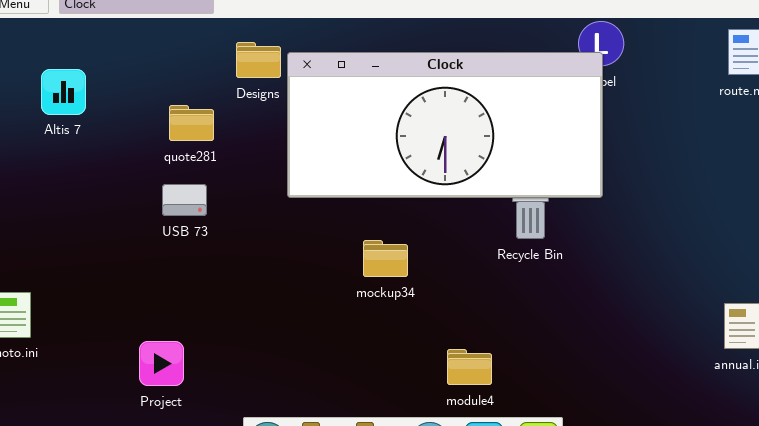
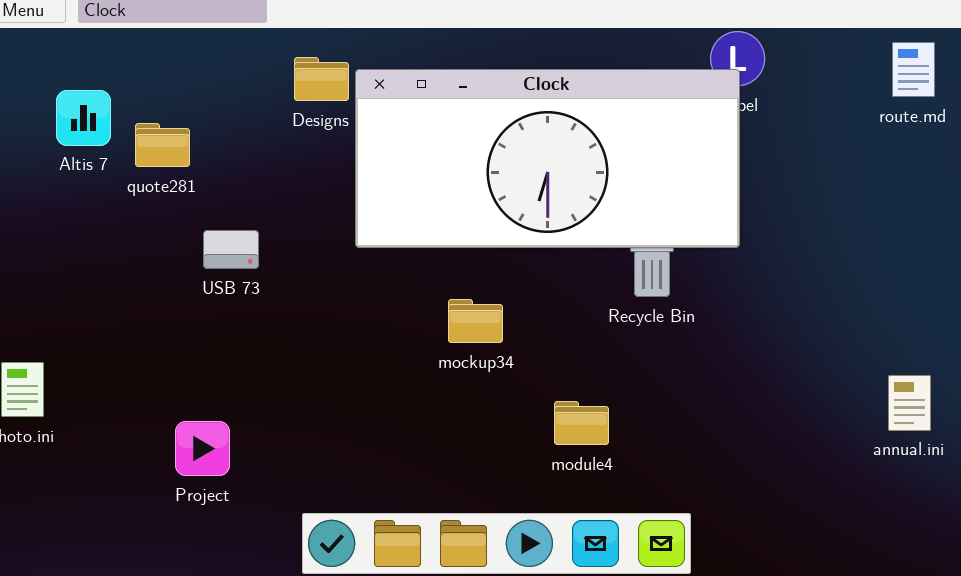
quote281: [169,105,214,141] -> [135,123,190,167], moved
module4: [447,349,492,385] -> [554,401,609,445], moved

